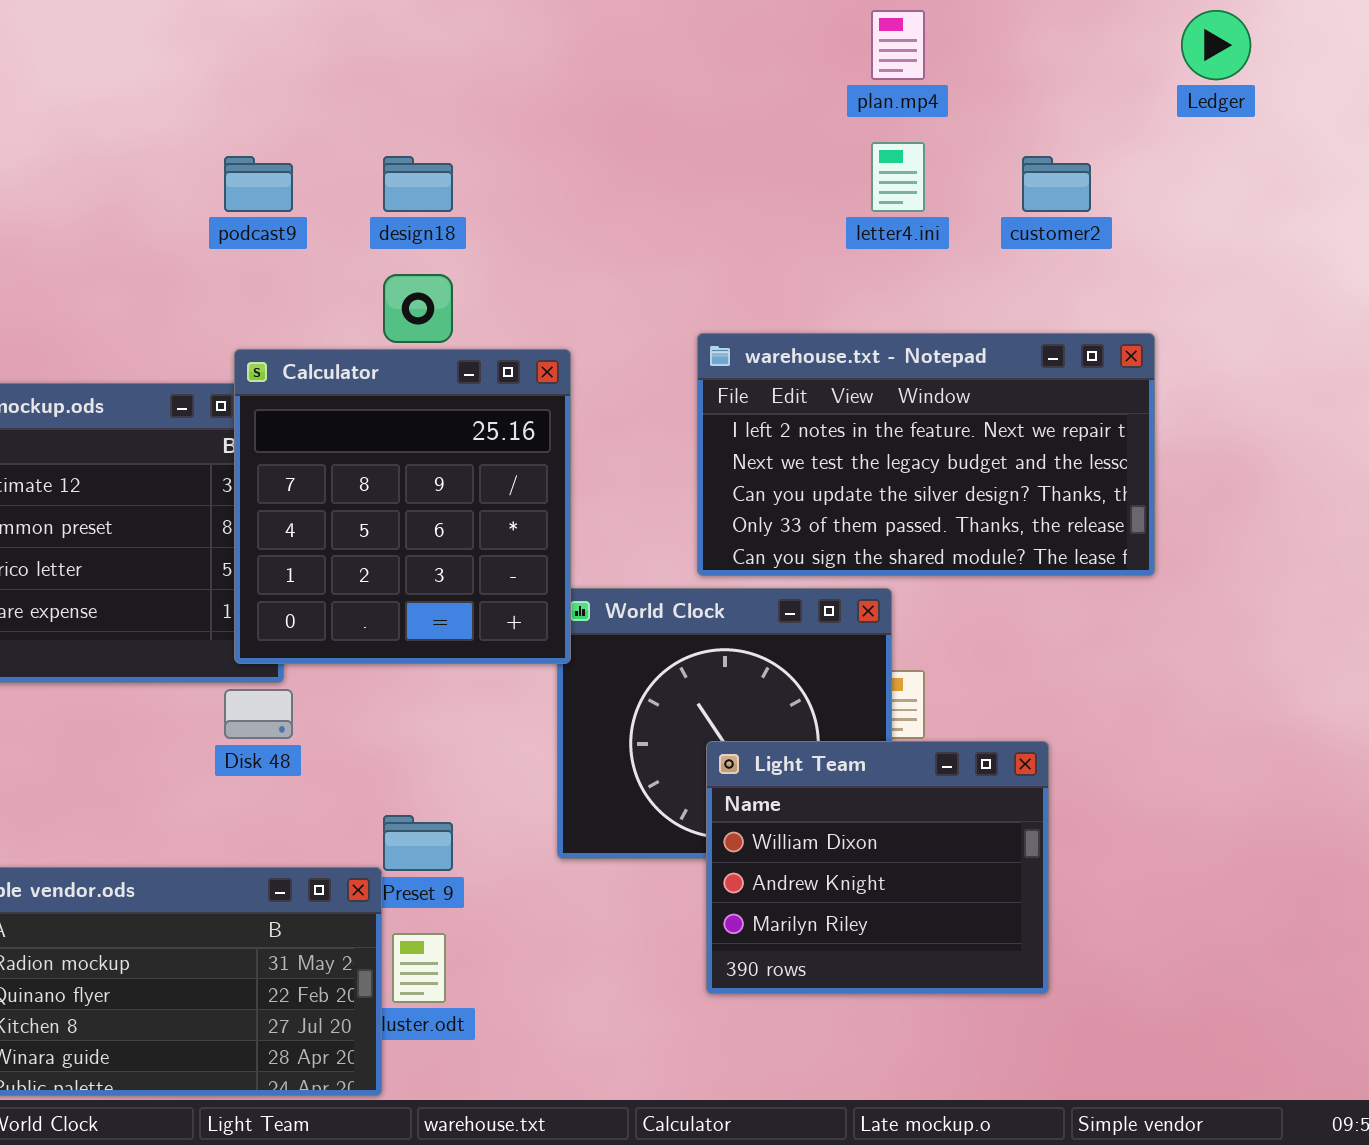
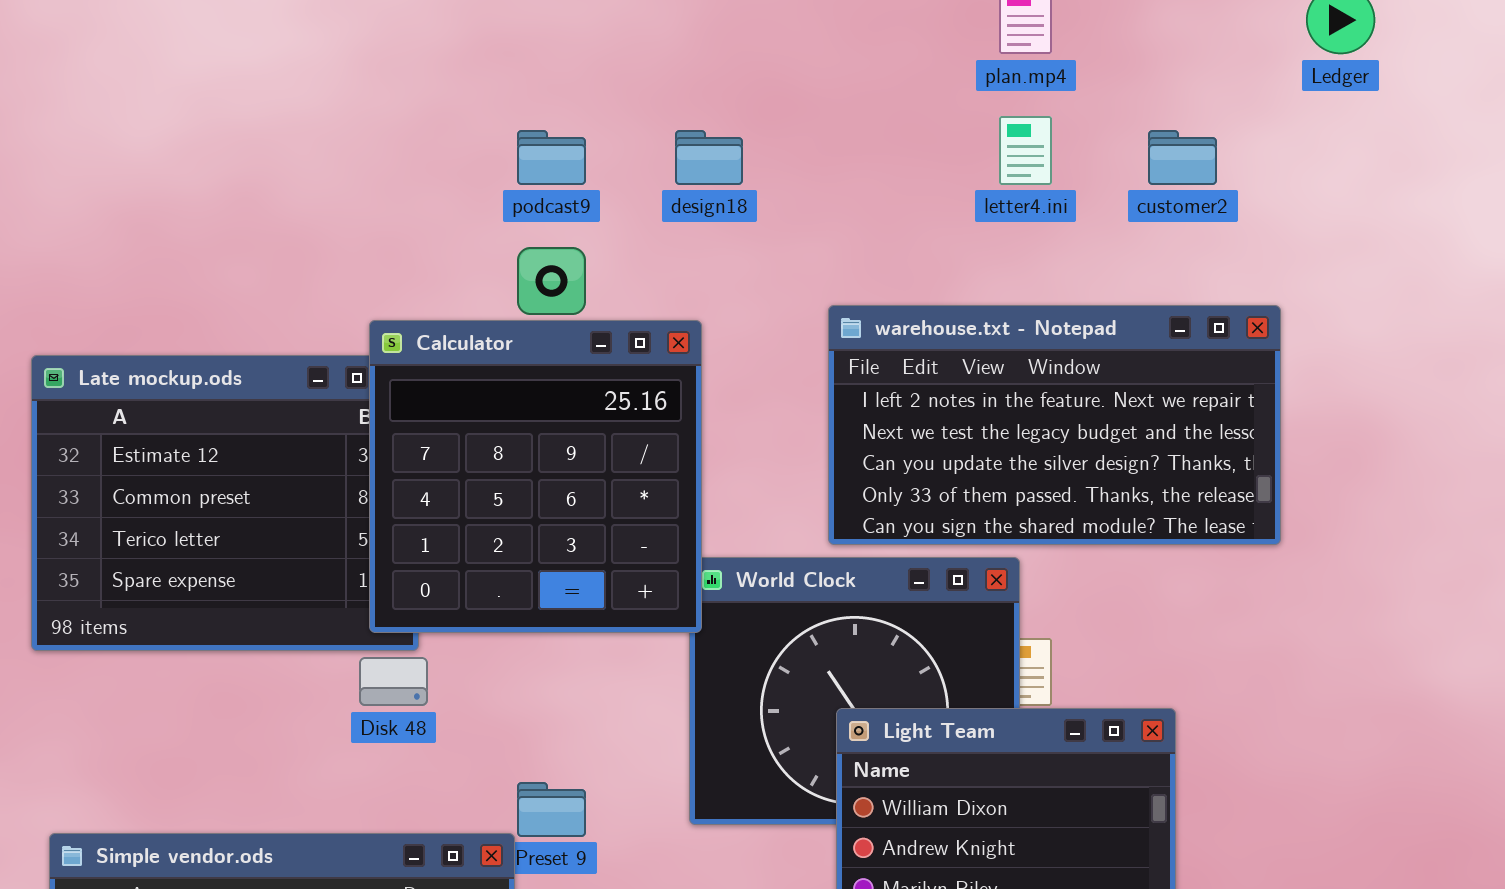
podcast9: [224,156,293,212] -> [517,130,586,185], moved
design18: [383,156,453,212] -> [675,130,743,185], moved

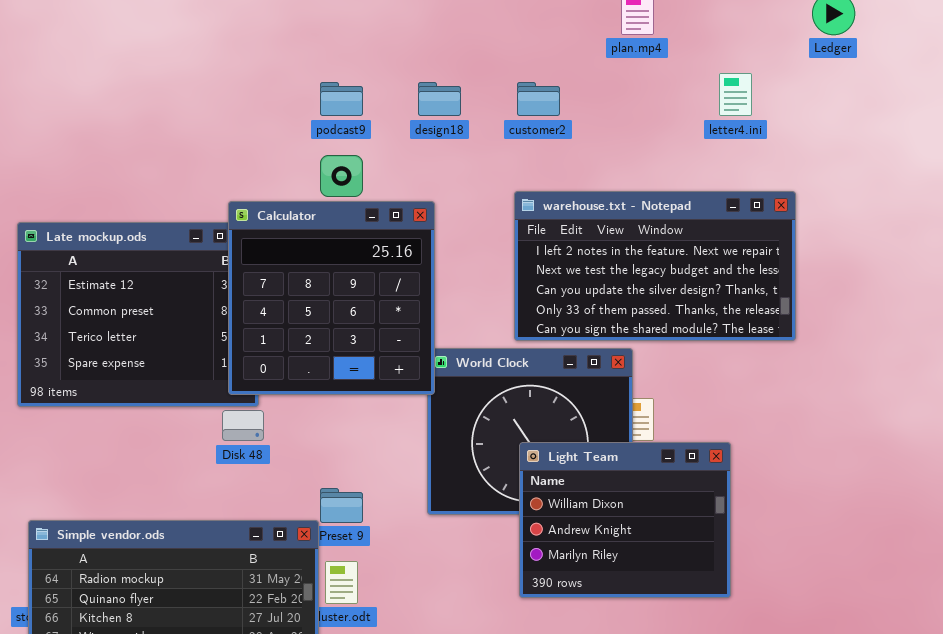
letter4.ini: [999,116,1052,185] -> [719,73,752,116], moved
customer2: [1148,130,1217,185] -> [517,82,560,116], moved

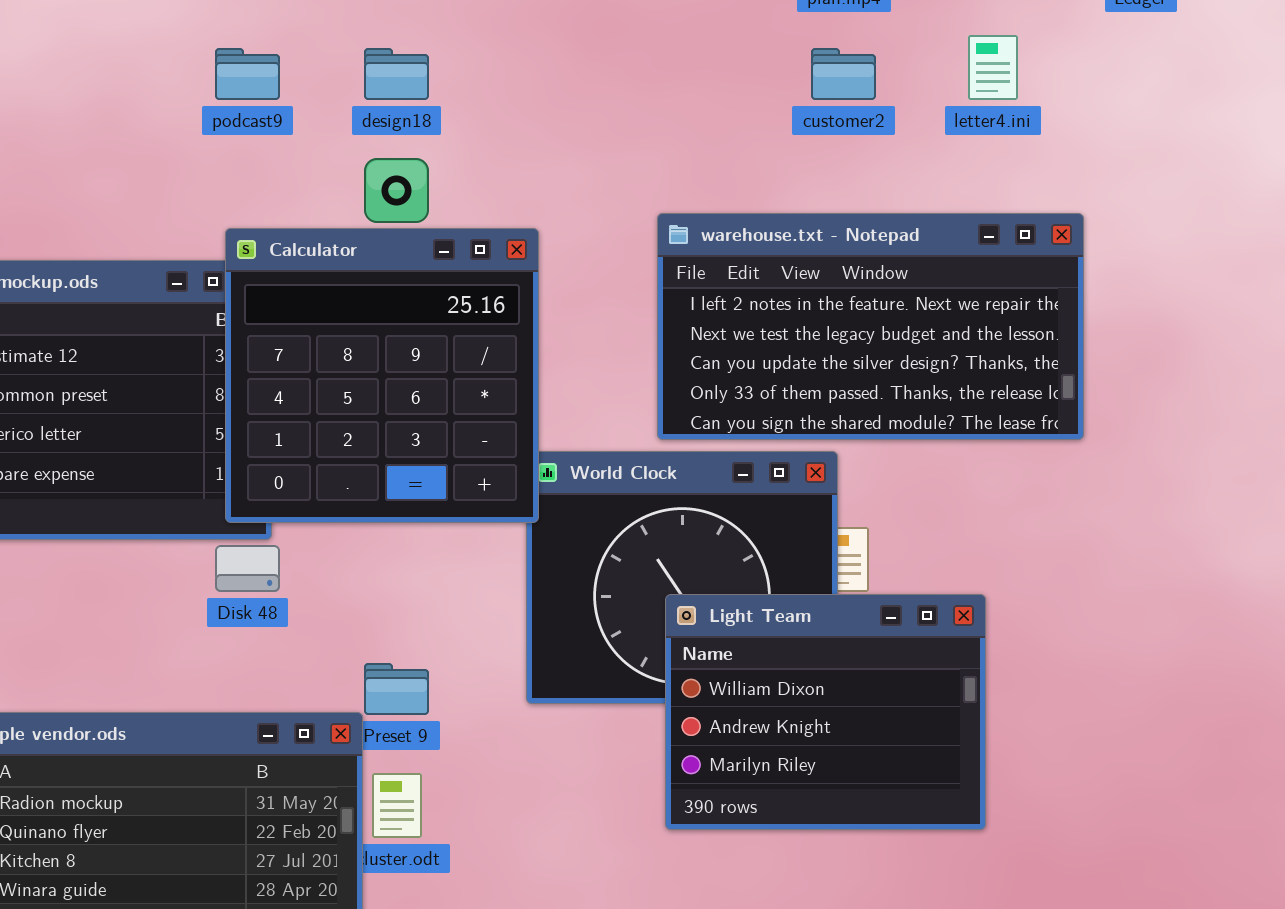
podcast9: [320,82,363,116] -> [215,48,280,100], moved
design18: [418,82,461,116] -> [364,48,429,100], moved
customer2: [517,82,560,116] -> [811,48,876,100], moved

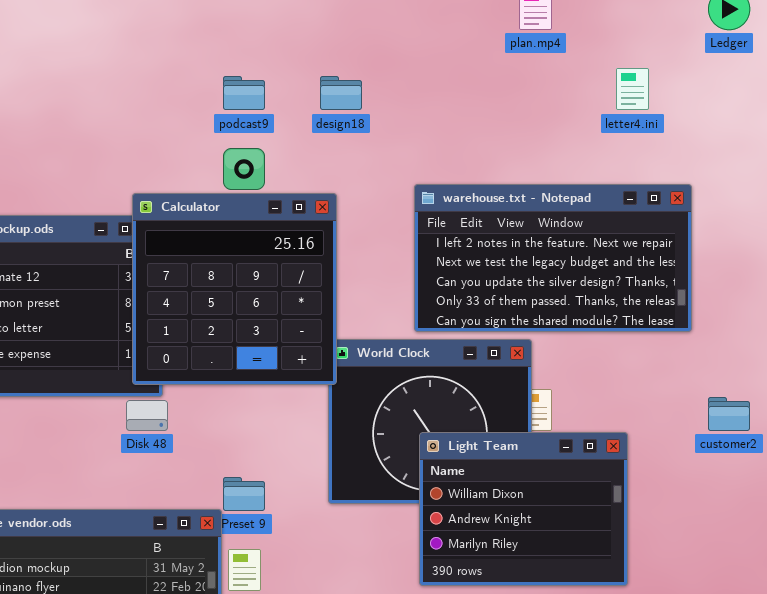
podcast9: [215,48,280,100] -> [223,76,265,110], moved
design18: [364,48,429,100] -> [320,76,362,110], moved
customer2: [811,48,876,100] -> [708,397,750,431], moved

